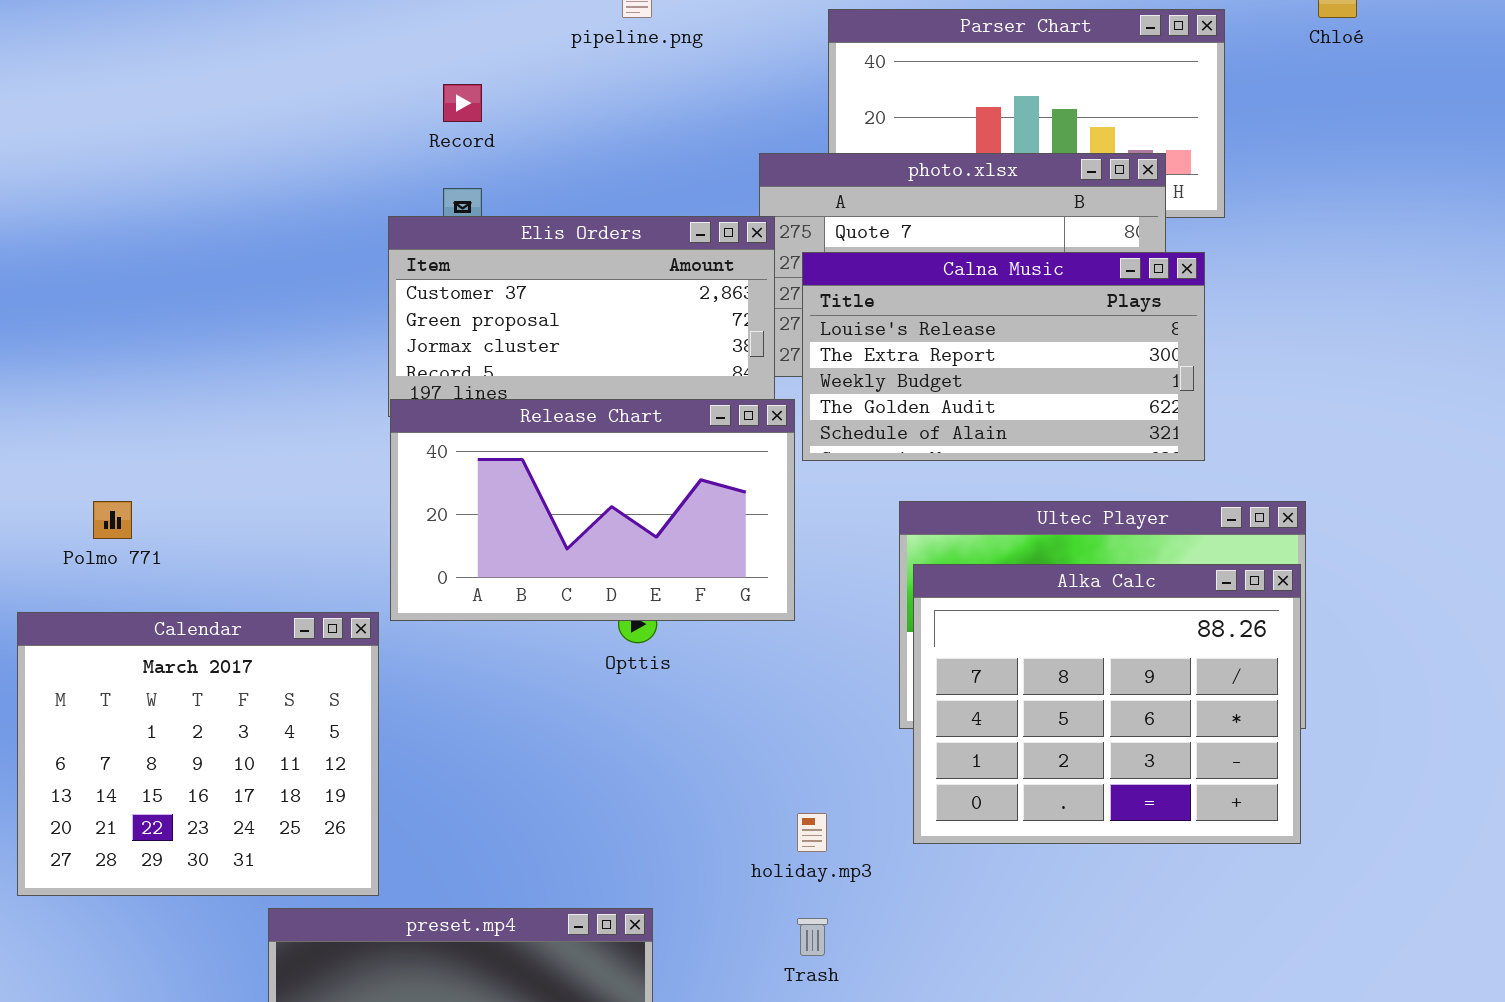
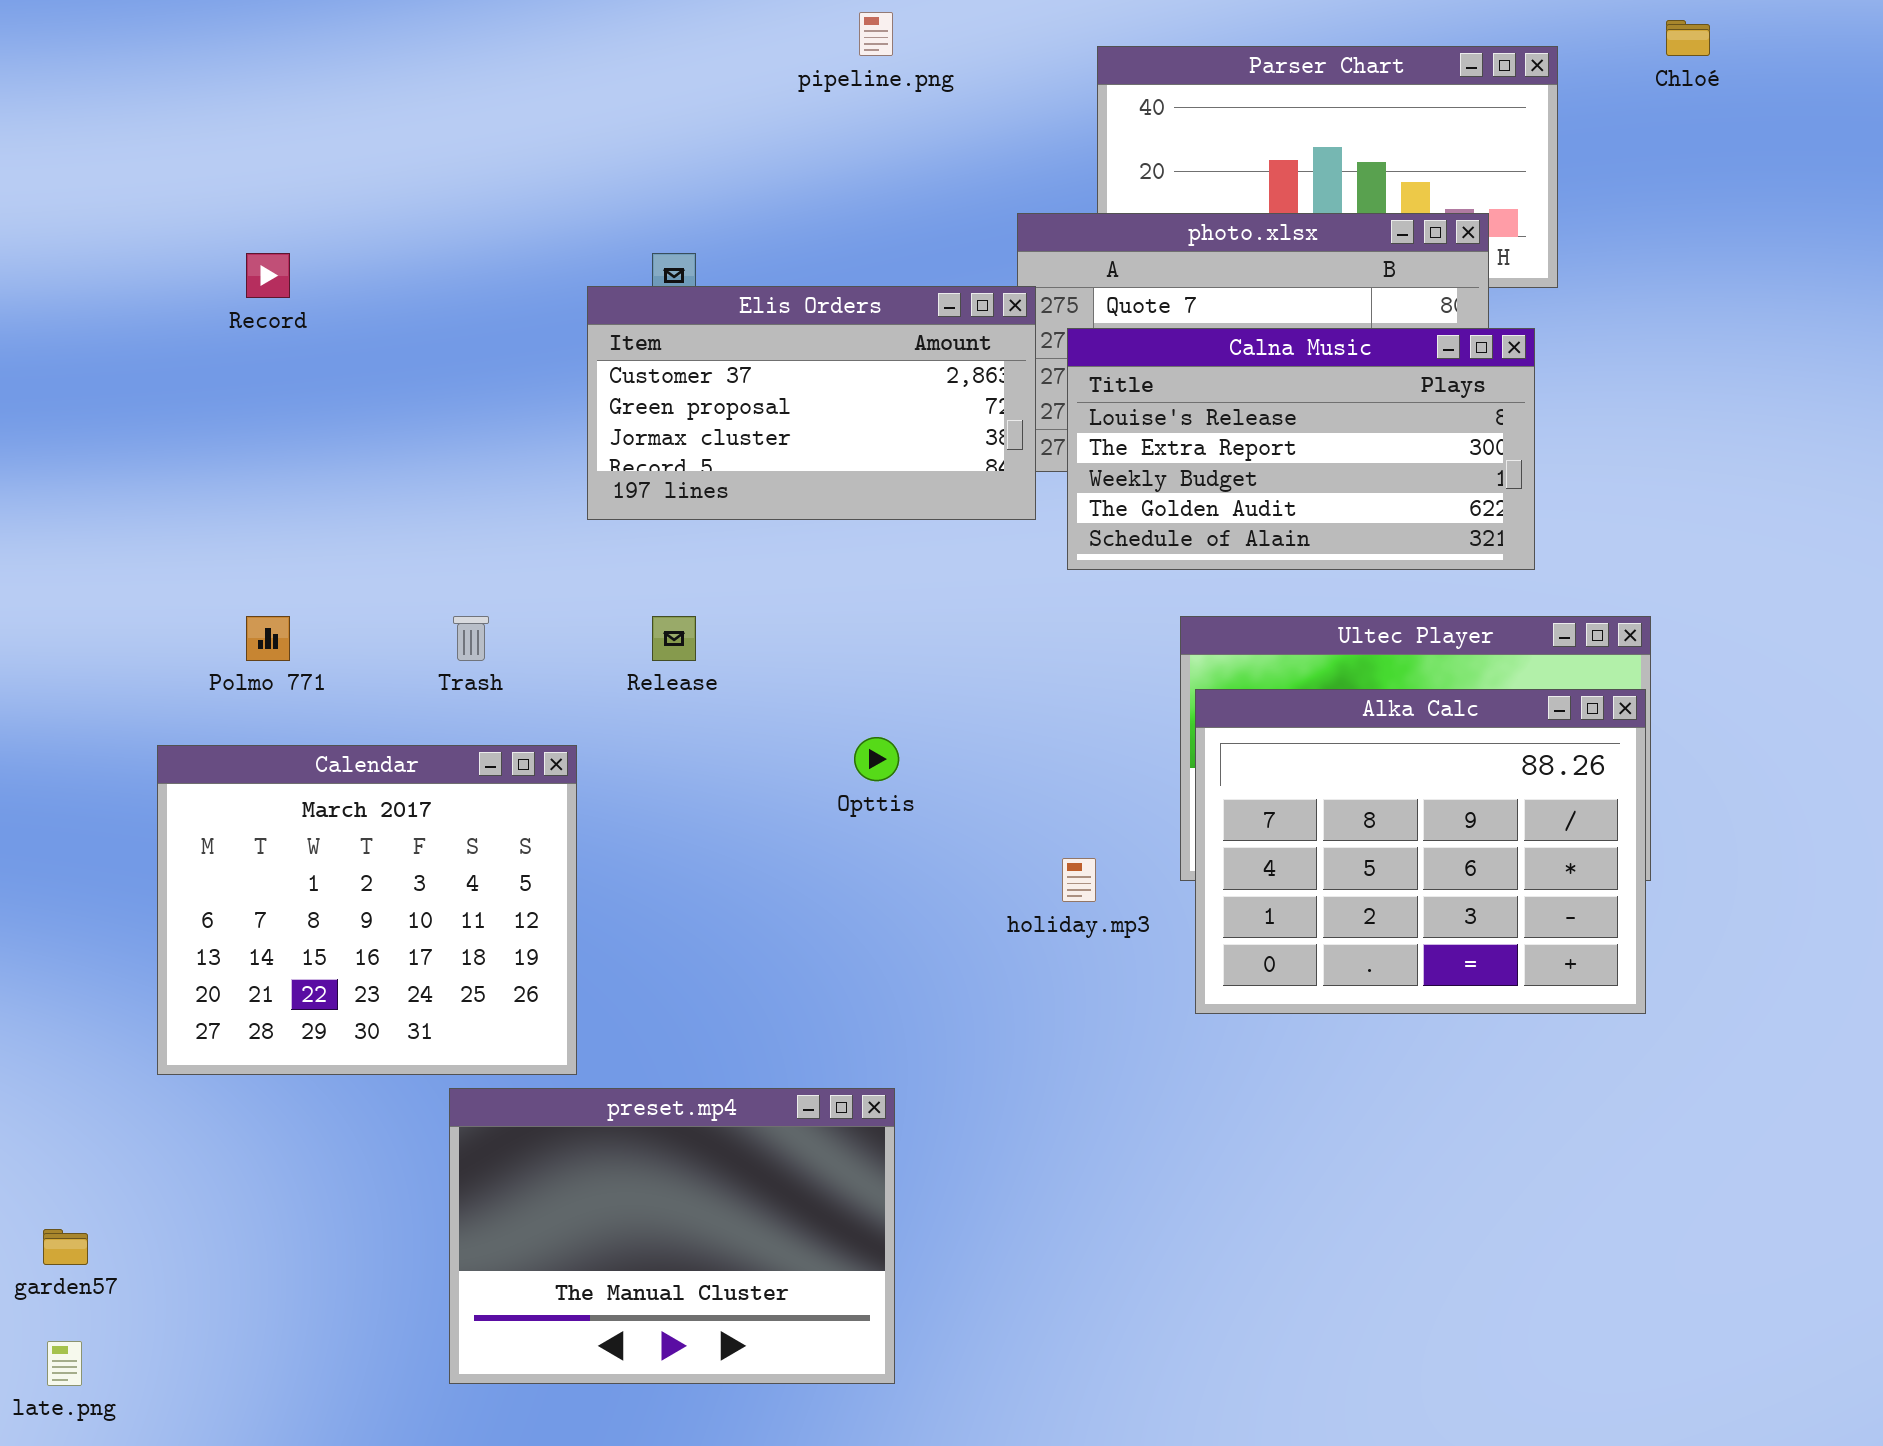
Record: [443,84,482,122] -> [246,253,290,298], moved
Release Chart: [390,399,795,621] -> none, closed
holiday.mp3: [797,813,827,852] -> [1062,858,1096,902], moved
Trash: [797,918,828,956] -> [453,616,489,661], moved

